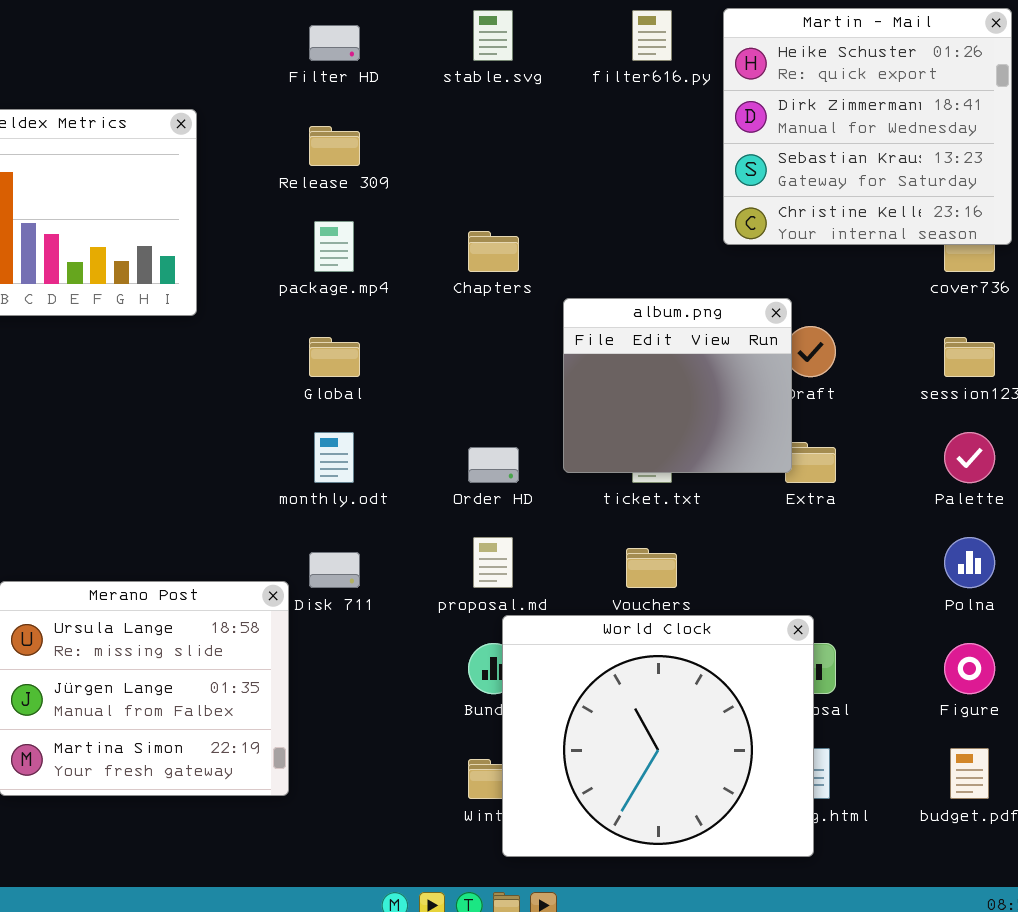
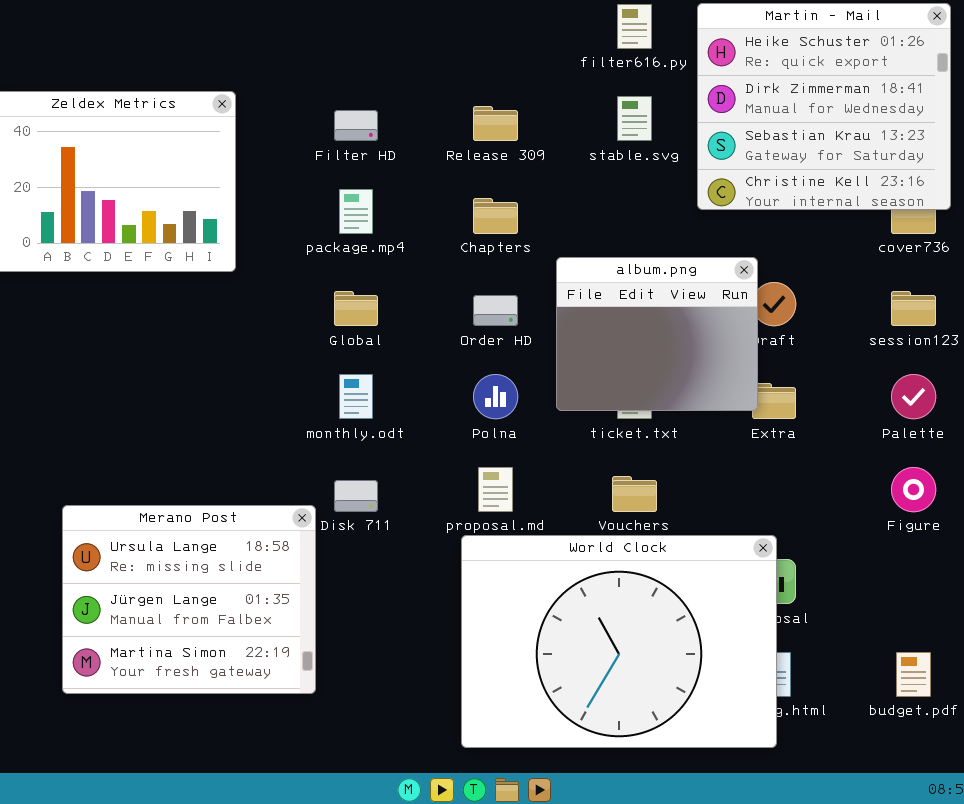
stable.svg: [473,10,513,61] -> [617,96,652,141], moved
Filter HD: [309,25,360,61] -> [334,110,378,141], moved
Release 309: [309,126,360,166] -> [473,106,518,141], moved
Order HD: [468,447,519,483] -> [473,295,518,326], moved
Polna: [944,537,995,588] -> [473,374,518,419], moved
World Clock: [502,615,814,857] -> [461,535,777,748], resized
Figure: [944,643,995,694] -> [891,467,936,512], moved

